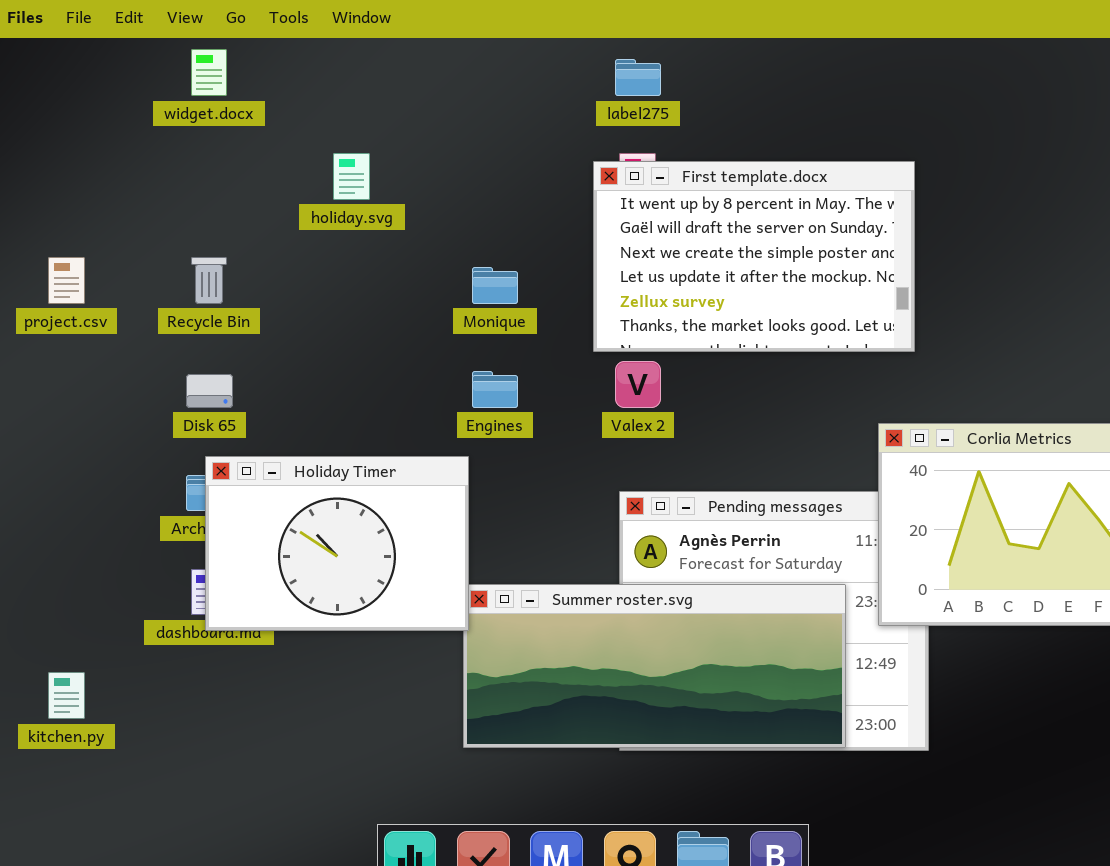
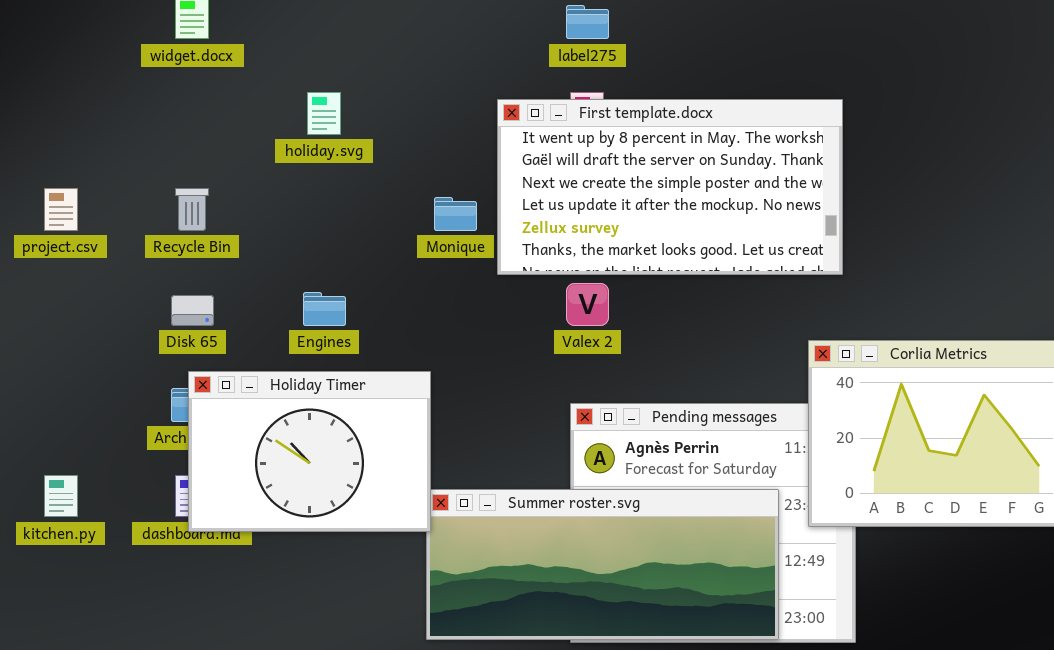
First template.docx: [593,161,915,352] -> [497,99,843,275], resized
Engines: [472,371,518,408] -> [303,292,346,326], moved
kitchen.py: [48,672,85,719] -> [44,475,78,517], moved

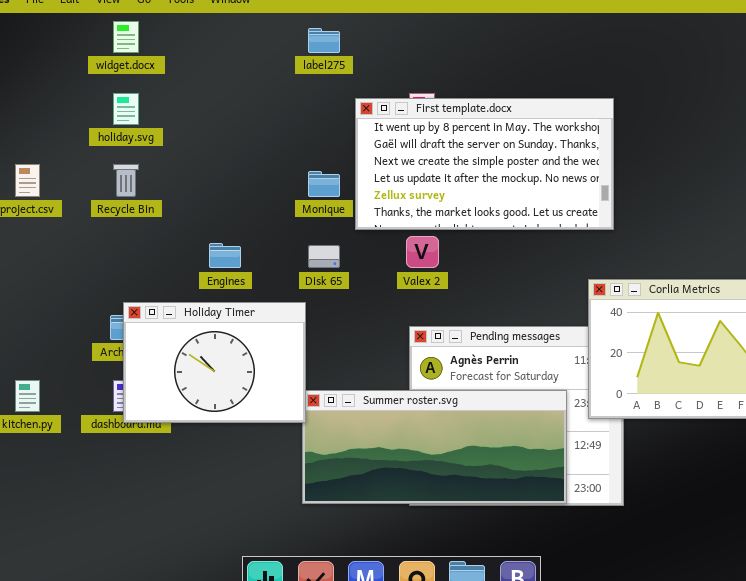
label275: [566,5,609,39] -> [308,28,340,53], moved
holiday.svg: [307,92,341,135] -> [113,93,139,125], moved
Disk 65: [171,295,214,326] -> [308,245,340,268], moved

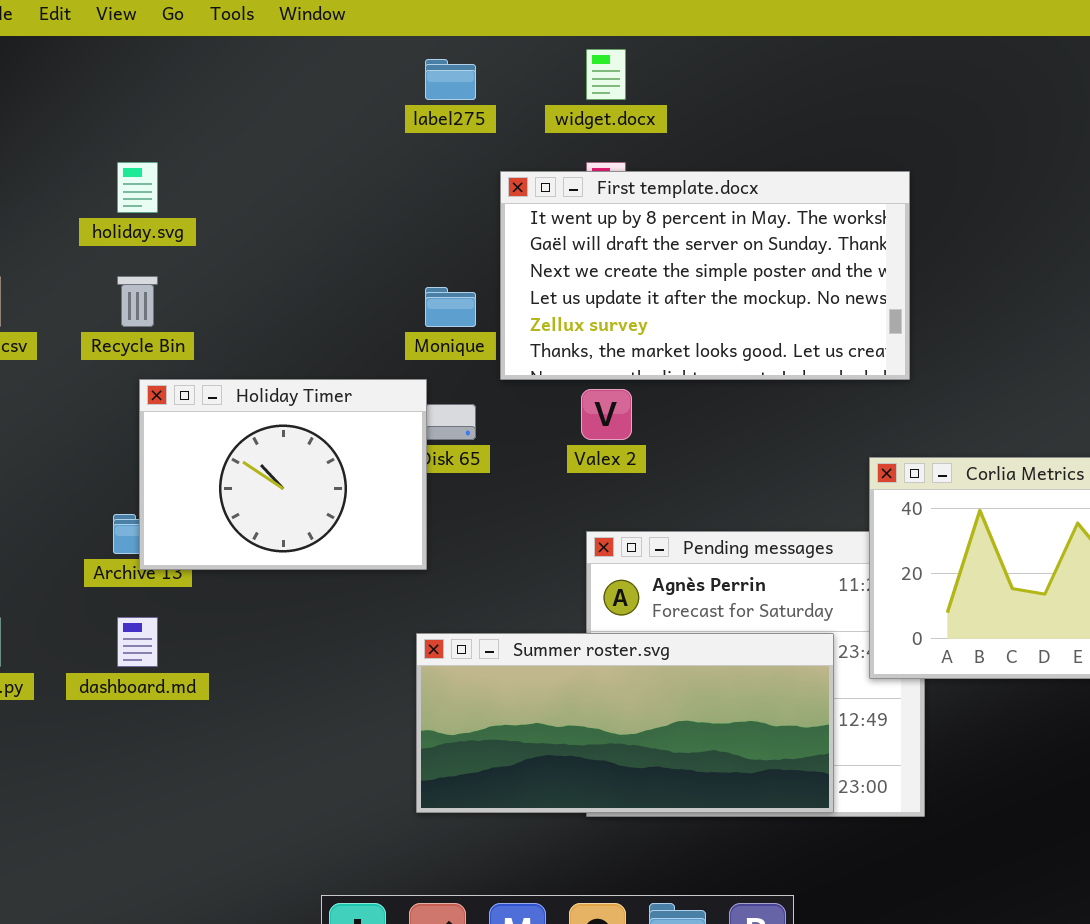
widget.docx: [113,21,139,53] -> [586,49,626,100], moved
Holiday Timer: [123,302,306,423] -> [139,379,427,570], moved

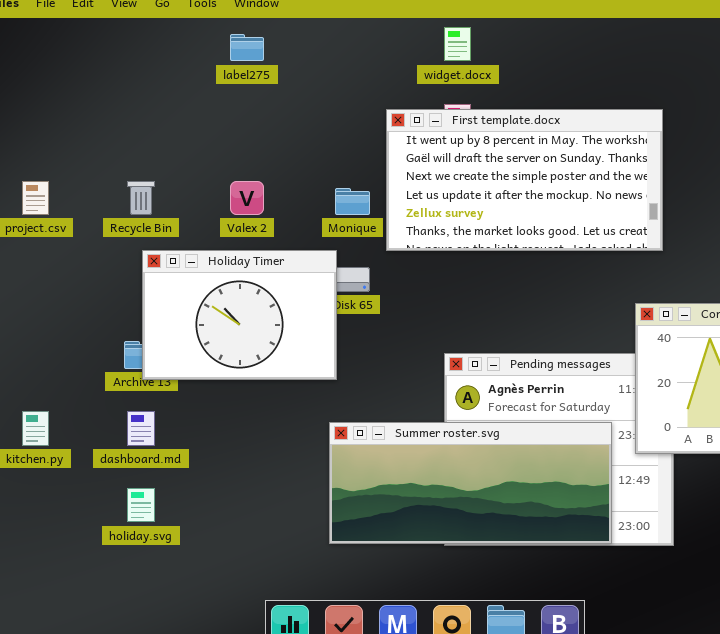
label275: [425,59,476,100] -> [230,34,264,61], moved
holiday.svg: [117,162,158,213] -> [127,488,155,522], moved
Valex 2: [581,389,632,440] -> [230,181,264,215], moved

